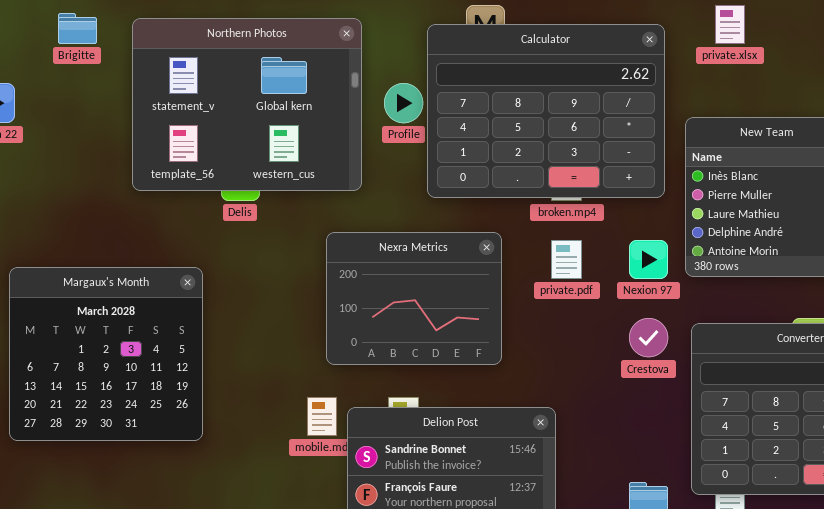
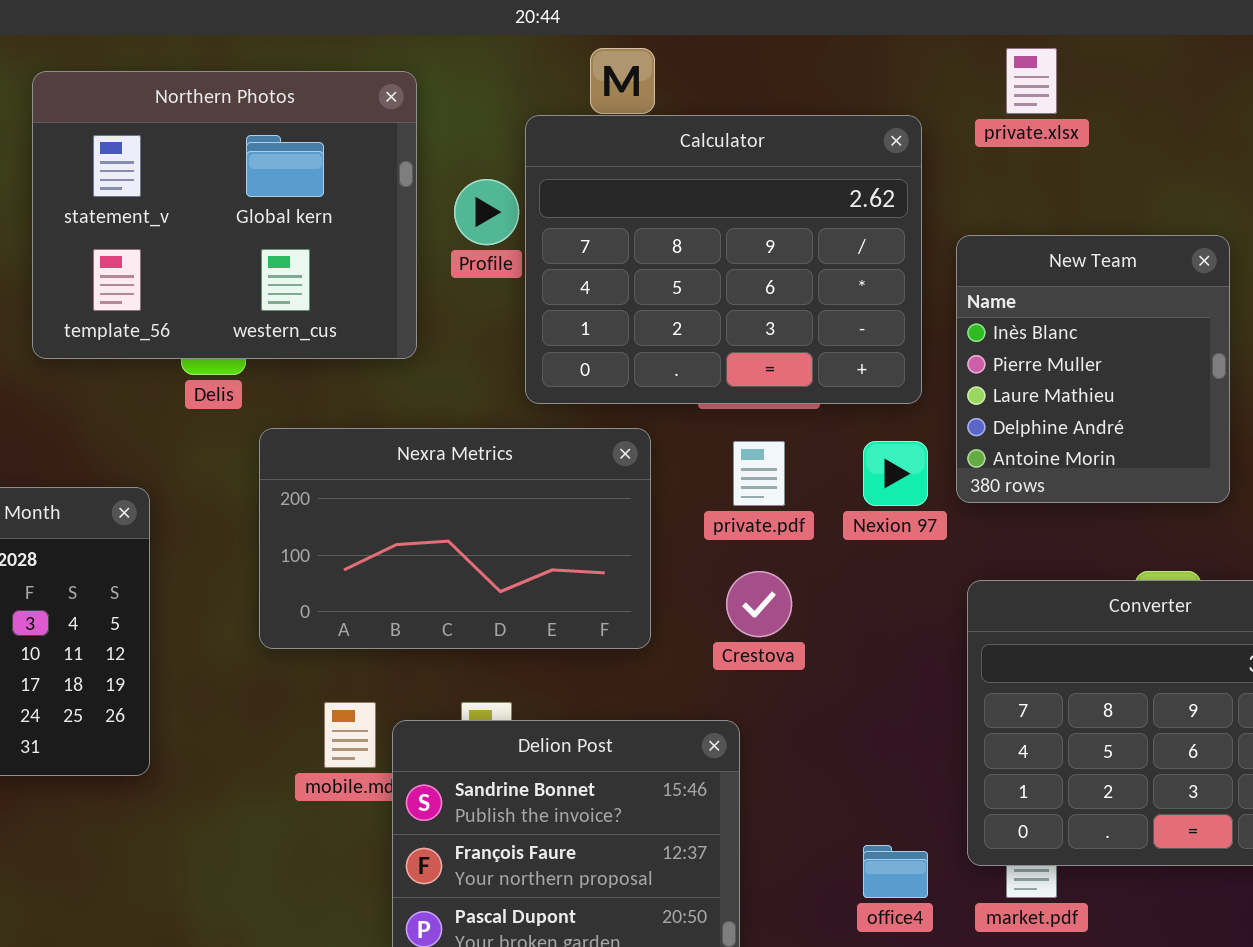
Calculator: [427,24,665,198] -> [525,115,922,404], moved
Nexra Metrics: [326,232,502,365] -> [259,428,651,649], resized
Crestova: [629,318,668,357] -> [726,571,792,637], moved

